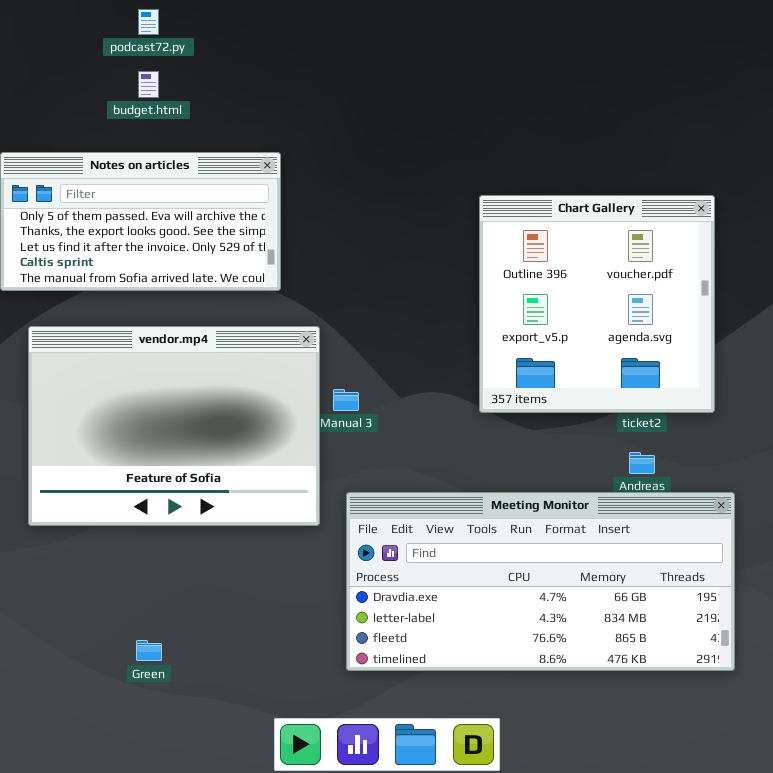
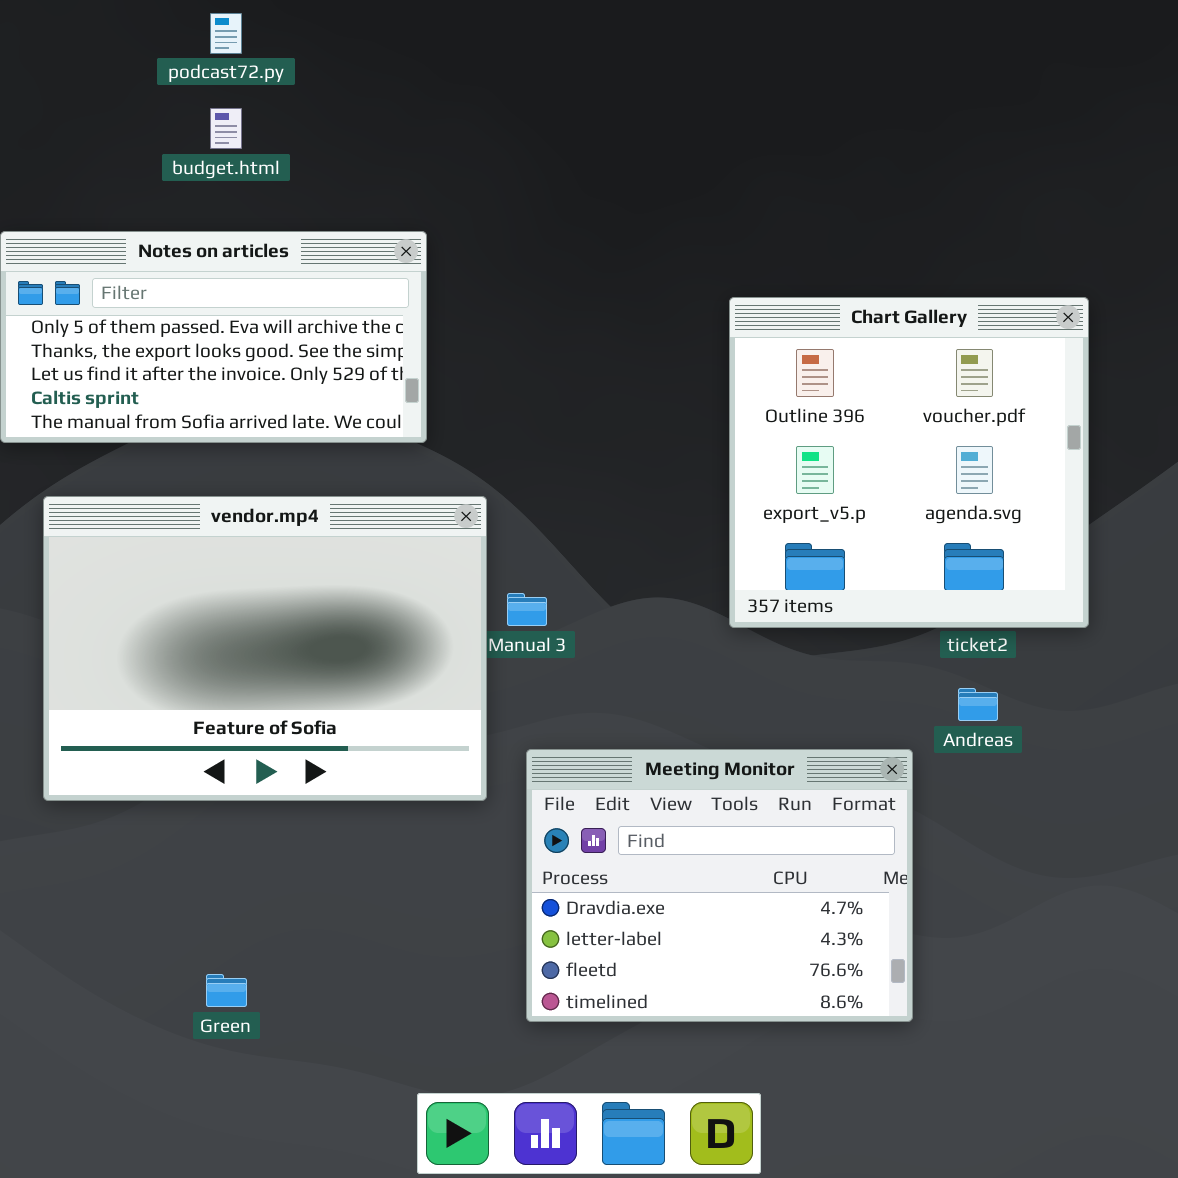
Meeting Monitor: [346,492,735,671] -> [526,749,913,1022], resized

